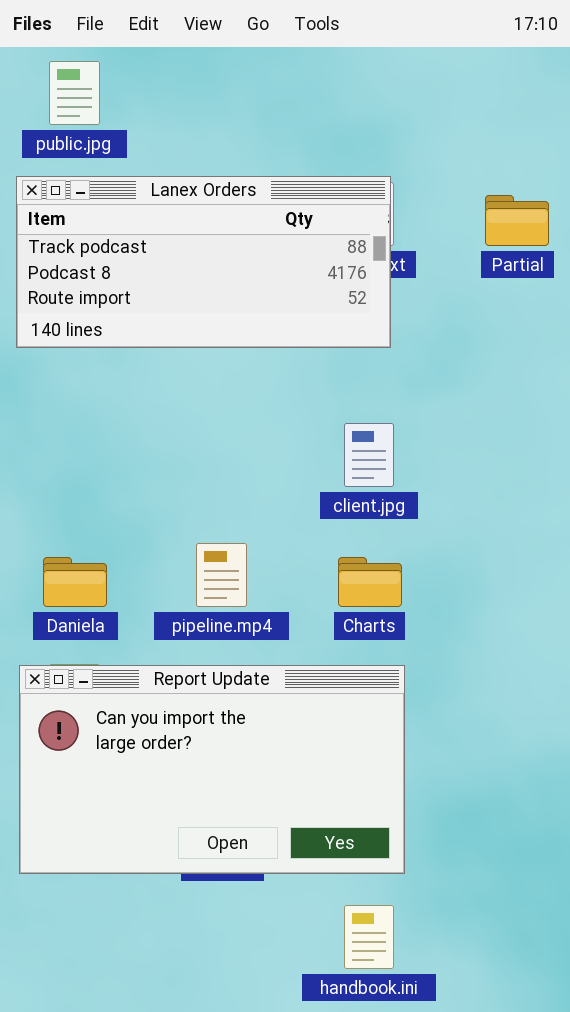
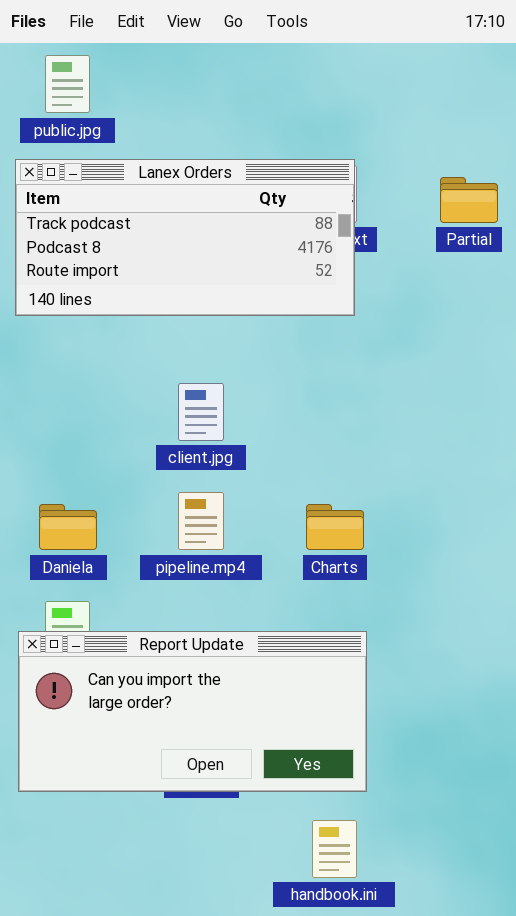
client.jpg: [344,423,394,487] -> [178,383,224,441], moved
Report Update: [19,665,405,874] -> [18,631,367,792], resized

